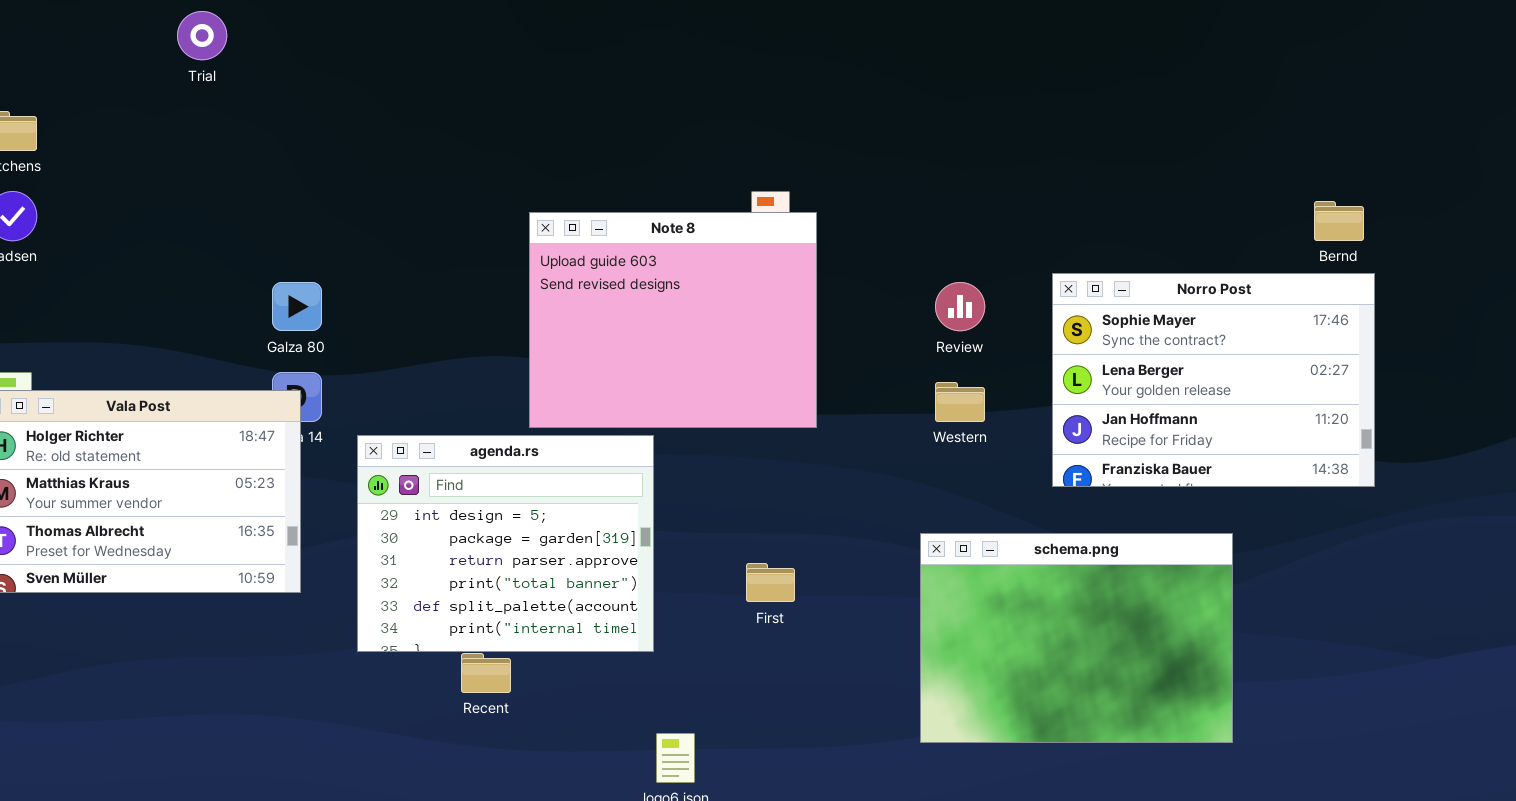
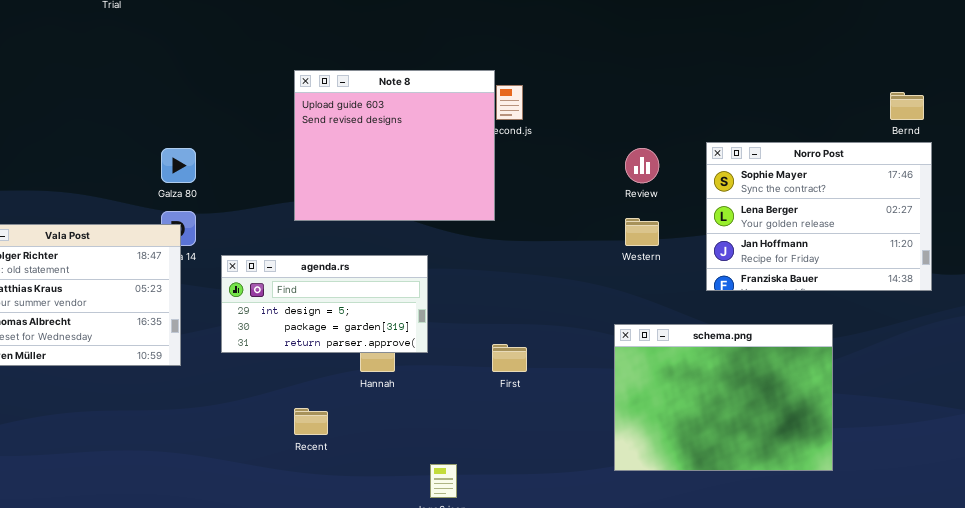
Note 8: [529,212,817,428] -> [294,70,495,221], moved
agenda.rs: [357,435,654,652] -> [221,255,428,353], resized

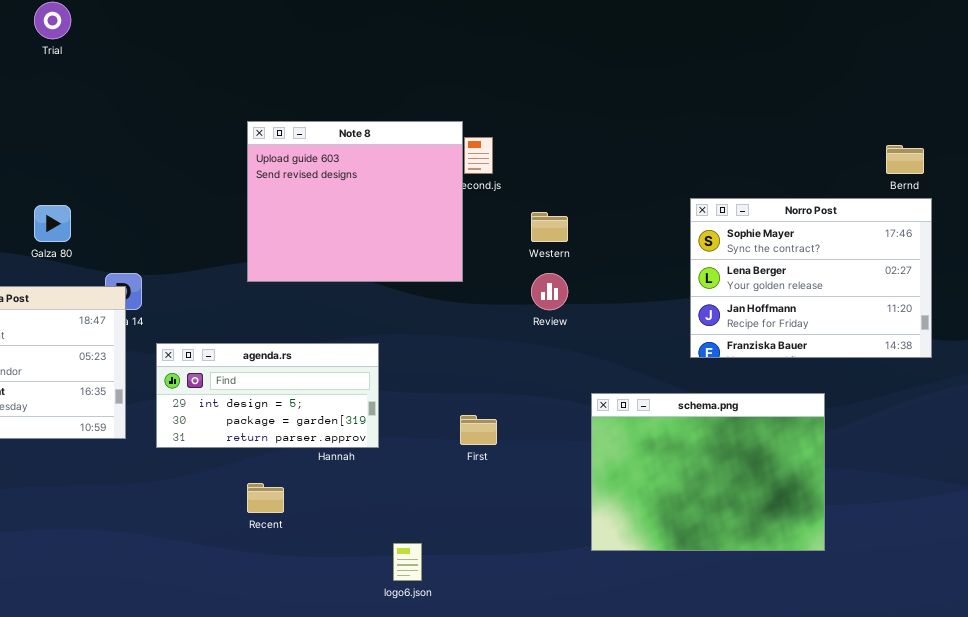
Galza 80: [161,148,196,183] -> [34,205,71,242], moved
Review: [625,148,659,183] -> [531,273,568,310], moved
Western: [625,218,659,246] -> [531,212,568,242], moved
agenda.rs: [221,255,428,353] -> [156,343,379,448], moved

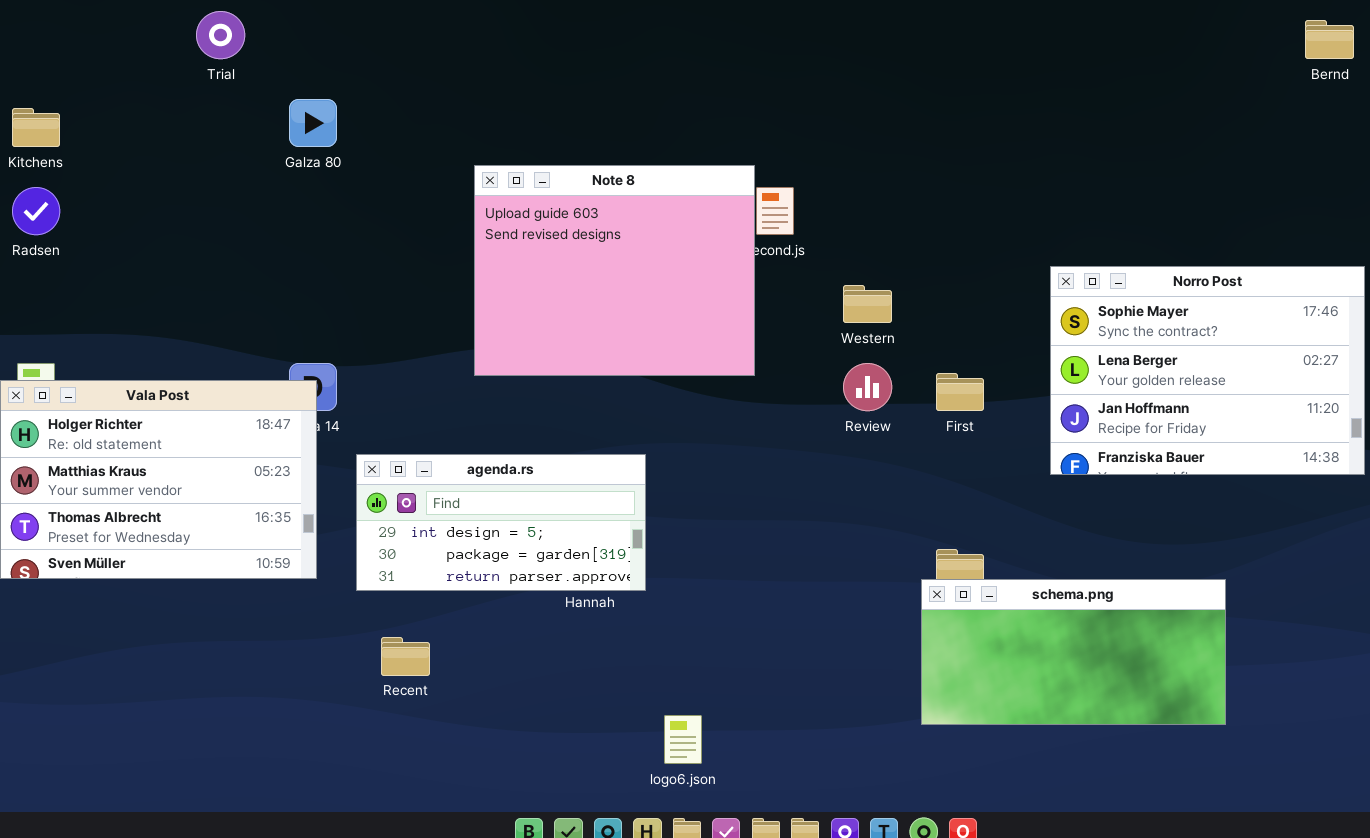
Bernd: [886,145,924,174] -> [1305,20,1354,59], moved
Galza 80: [34,205,71,242] -> [289,99,337,147], moved
schema.png: [591,393,825,551] -> [921,579,1226,725], resized
First: [460,415,497,445] -> [936,373,984,411], moved
Recent: [247,483,284,513] -> [381,637,430,676], moved

